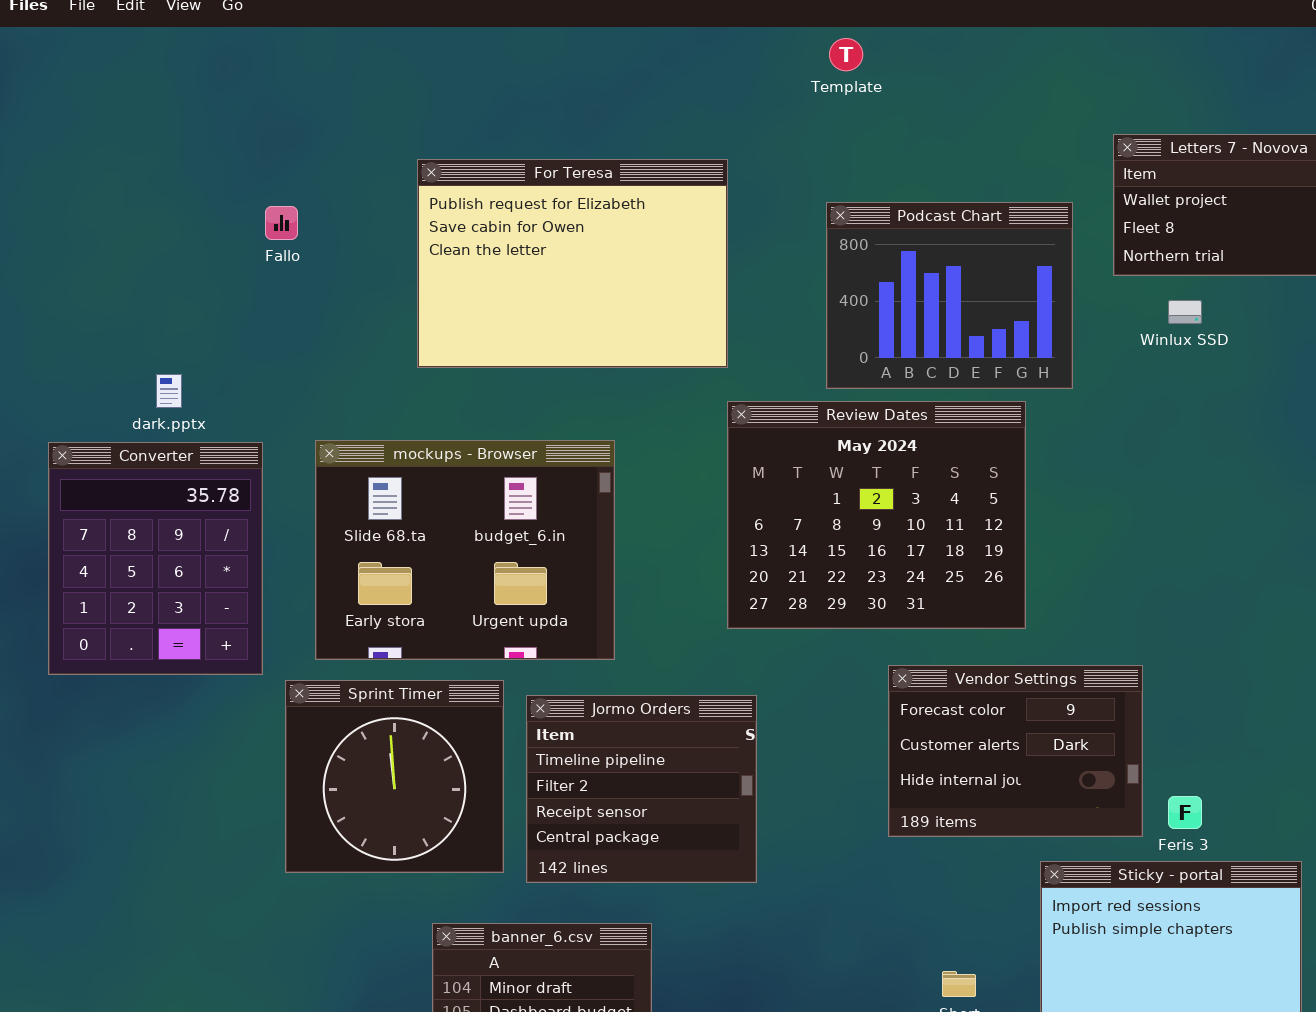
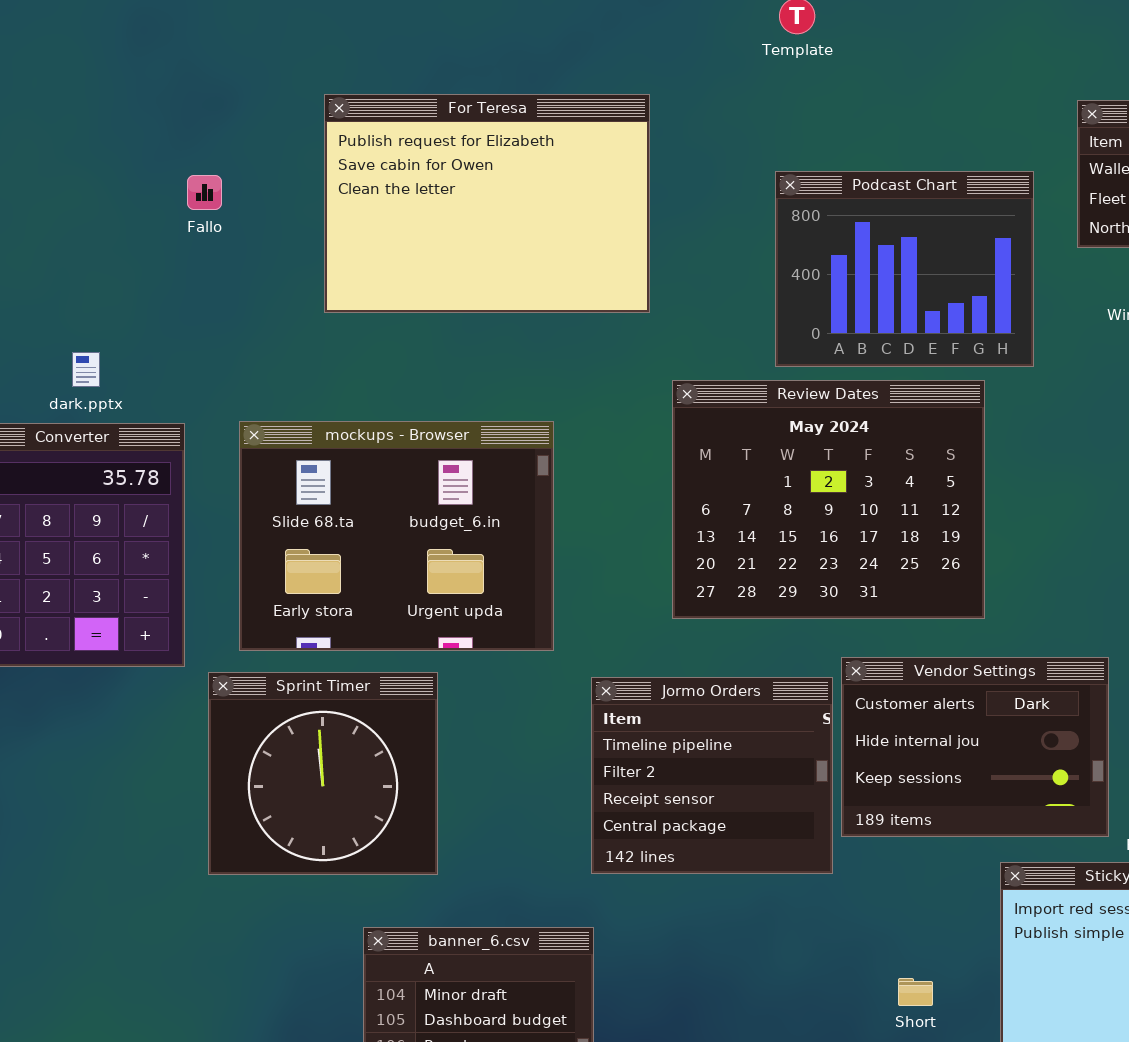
For Teresa: [417,159,728,368] -> [324,94,650,313], moved
Vendor Settings: [888,665,1143,837] -> [841,657,1109,837], scrolled down 1 row
Jormo Orders: [526,695,757,883] -> [591,677,833,874], moved

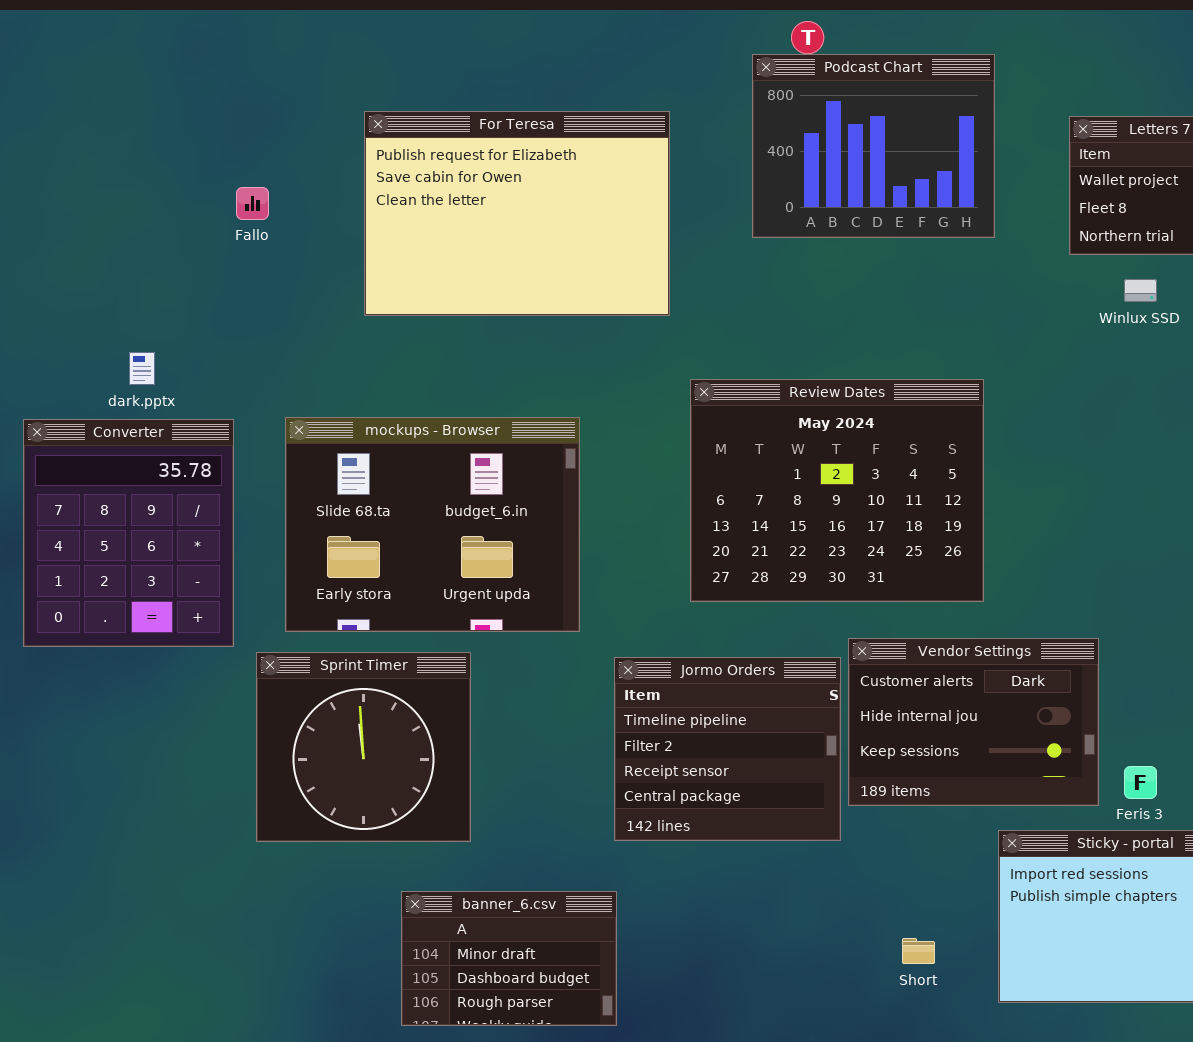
Podcast Chart: [775,171,1034,367] -> [752,54,995,238], moved

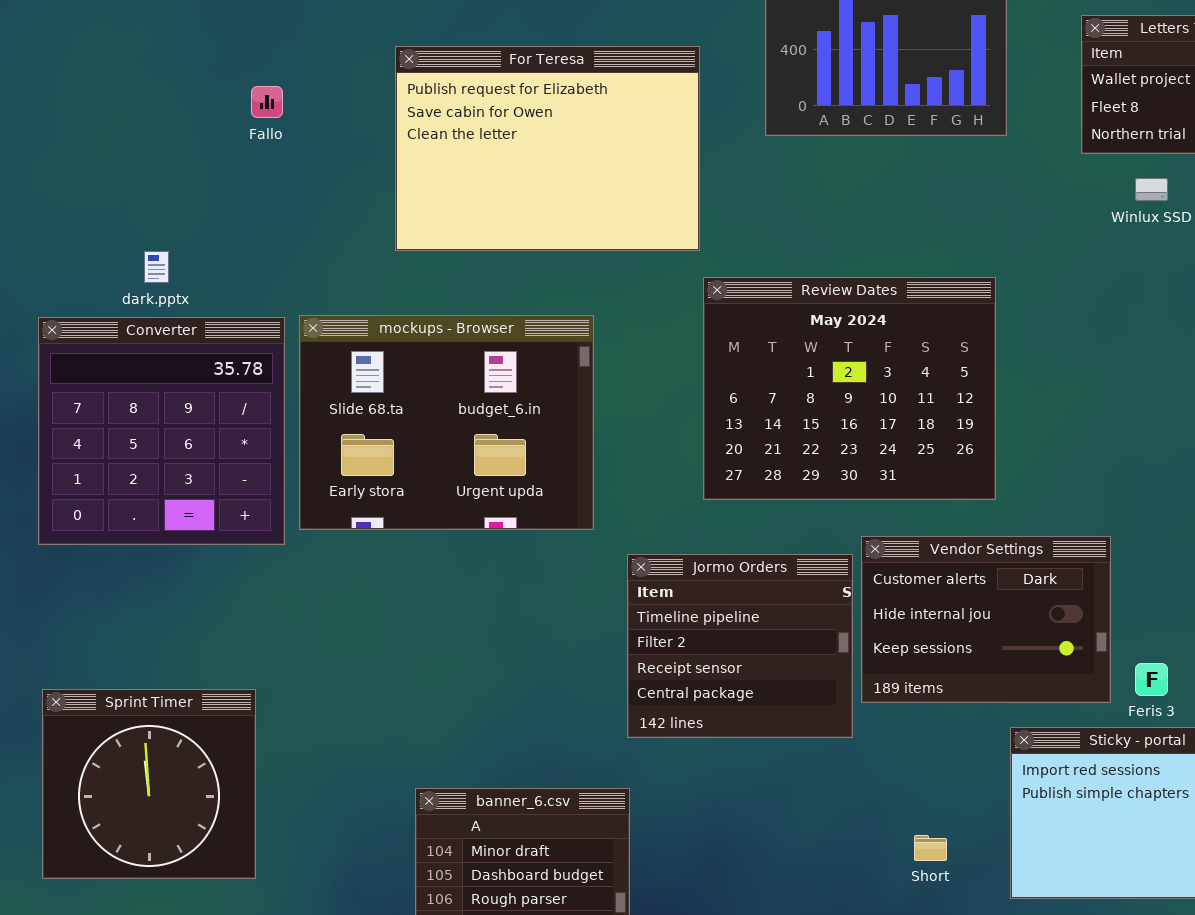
For Teresa: [364,111,670,316] -> [395,46,700,251], moved
Converter: [23,419,234,647] -> [38,317,285,545], resized
Sprint Timer: [256,652,471,842] -> [42,689,256,879], moved

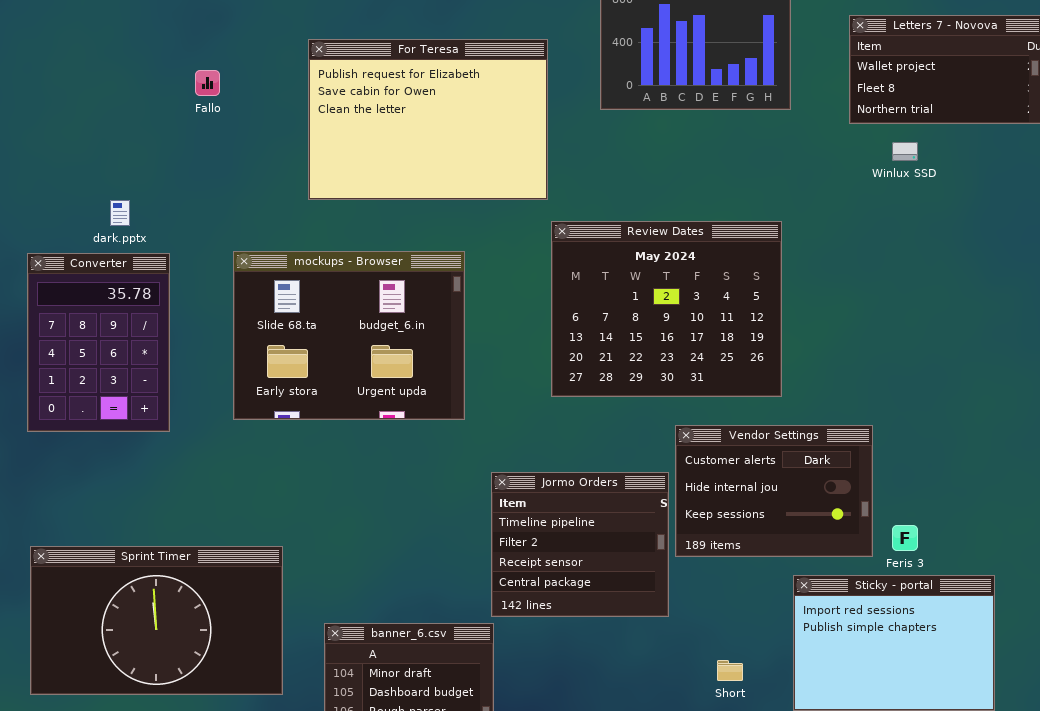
Converter: [38,317,285,545] -> [27,253,170,432], resized
Jormo Orders: [627,554,853,738] -> [491,472,669,617], moved
Sprint Timer: [42,689,256,879] -> [30,546,283,695], resized

